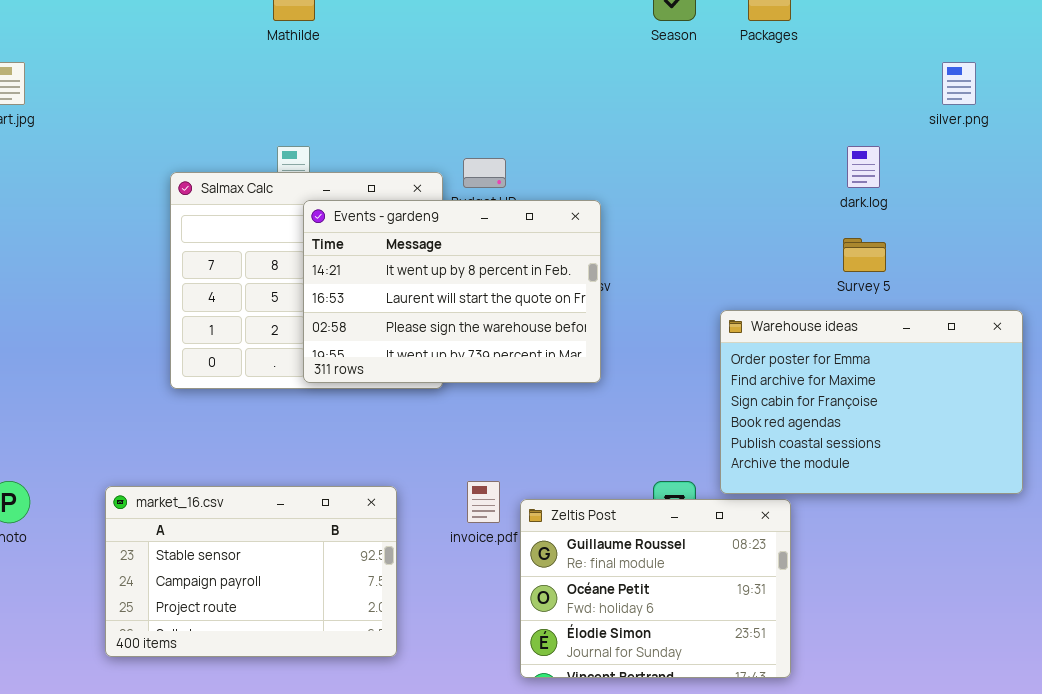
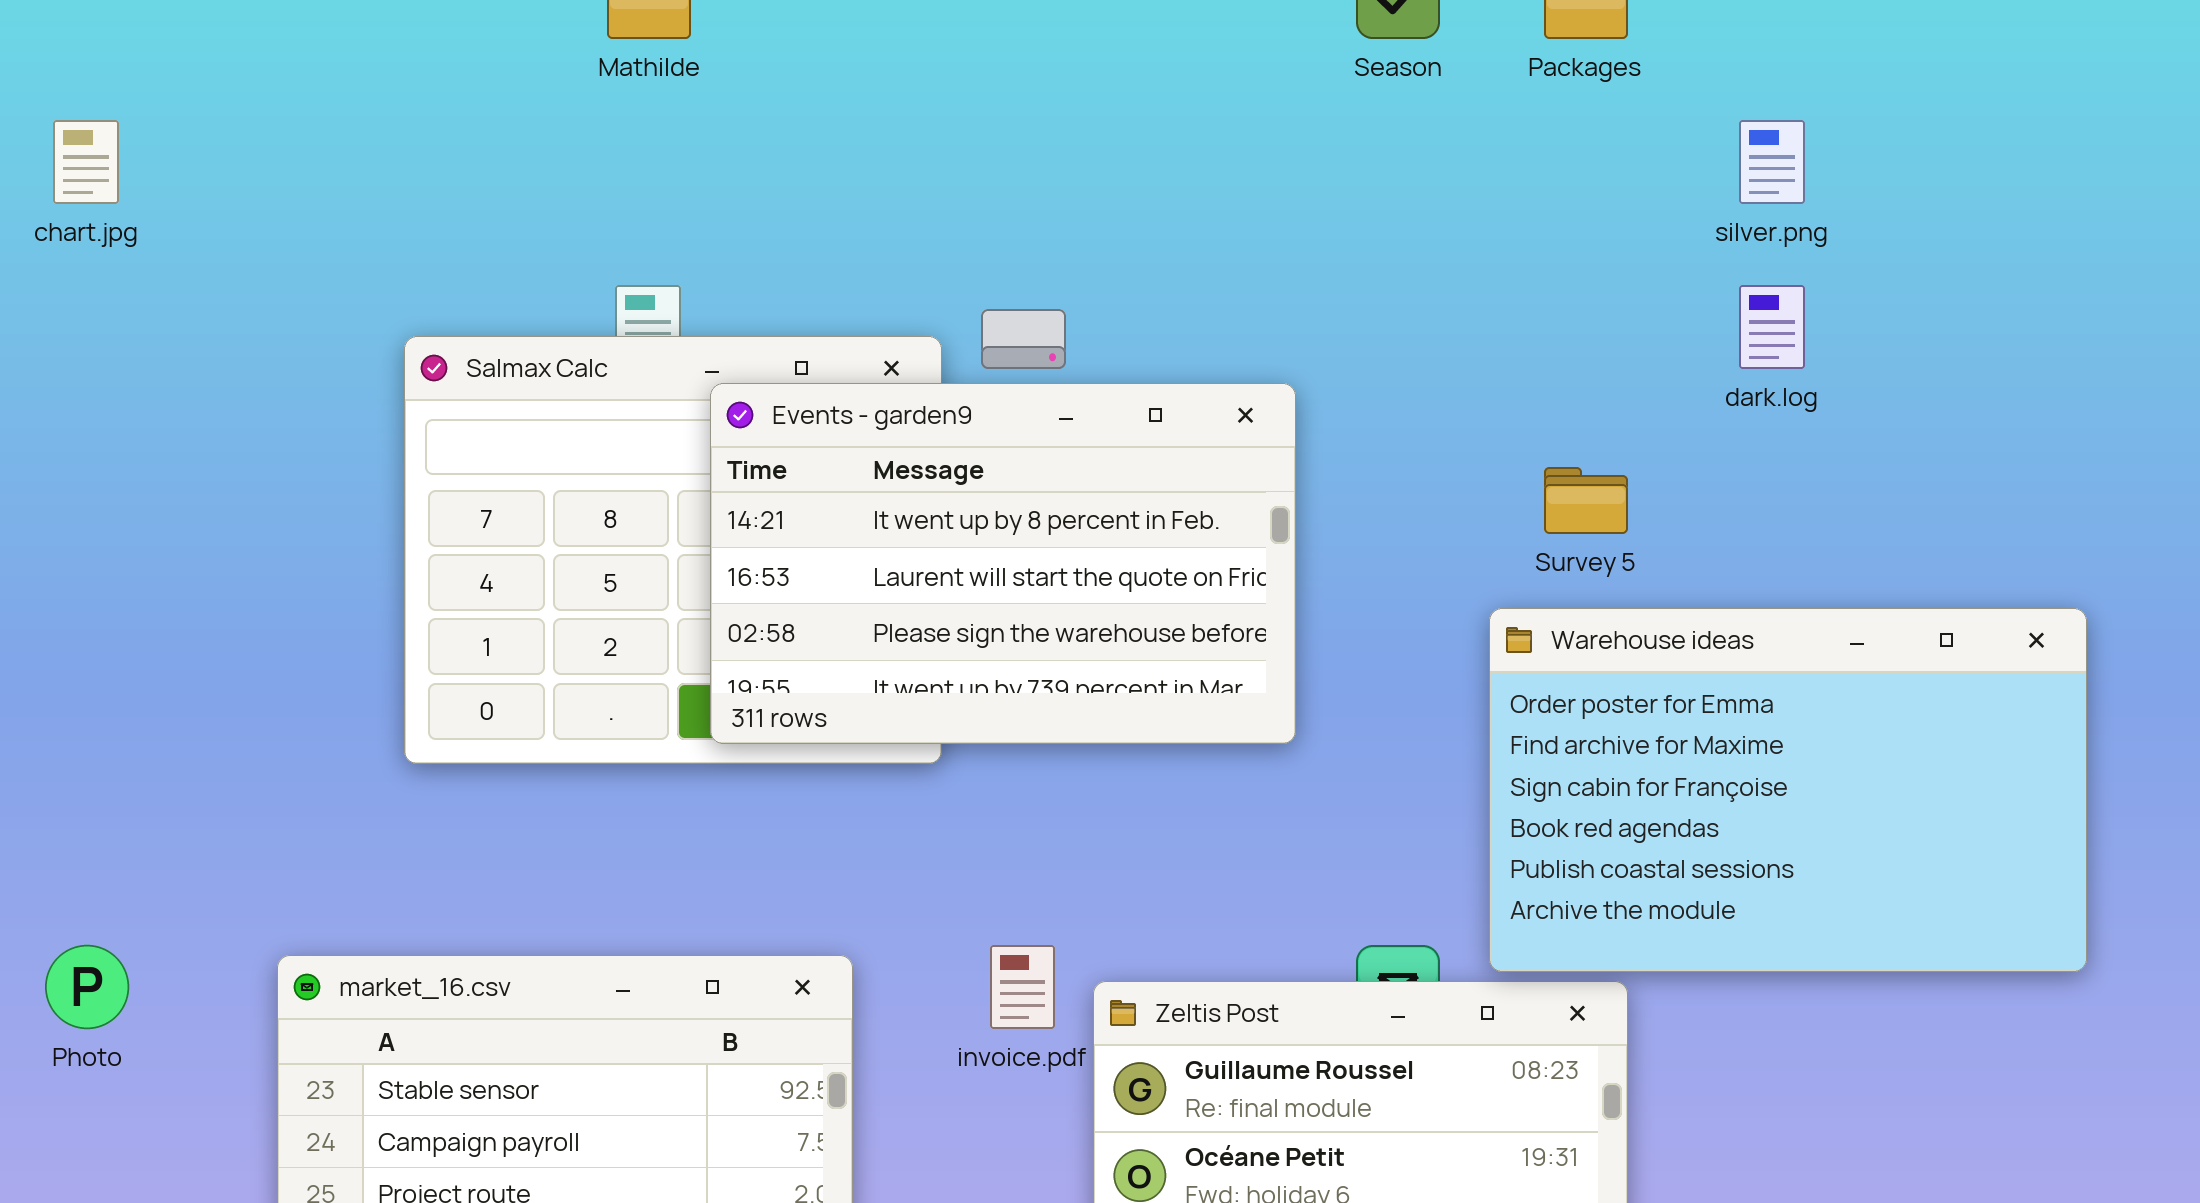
silver.png: [942,62,976,105] -> [1739,120,1805,204], moved
Events - garden9: [303,200,601,383] -> [710,383,1296,744], moved
Survey 5: [843,238,886,272] -> [1544,467,1628,534], moved

